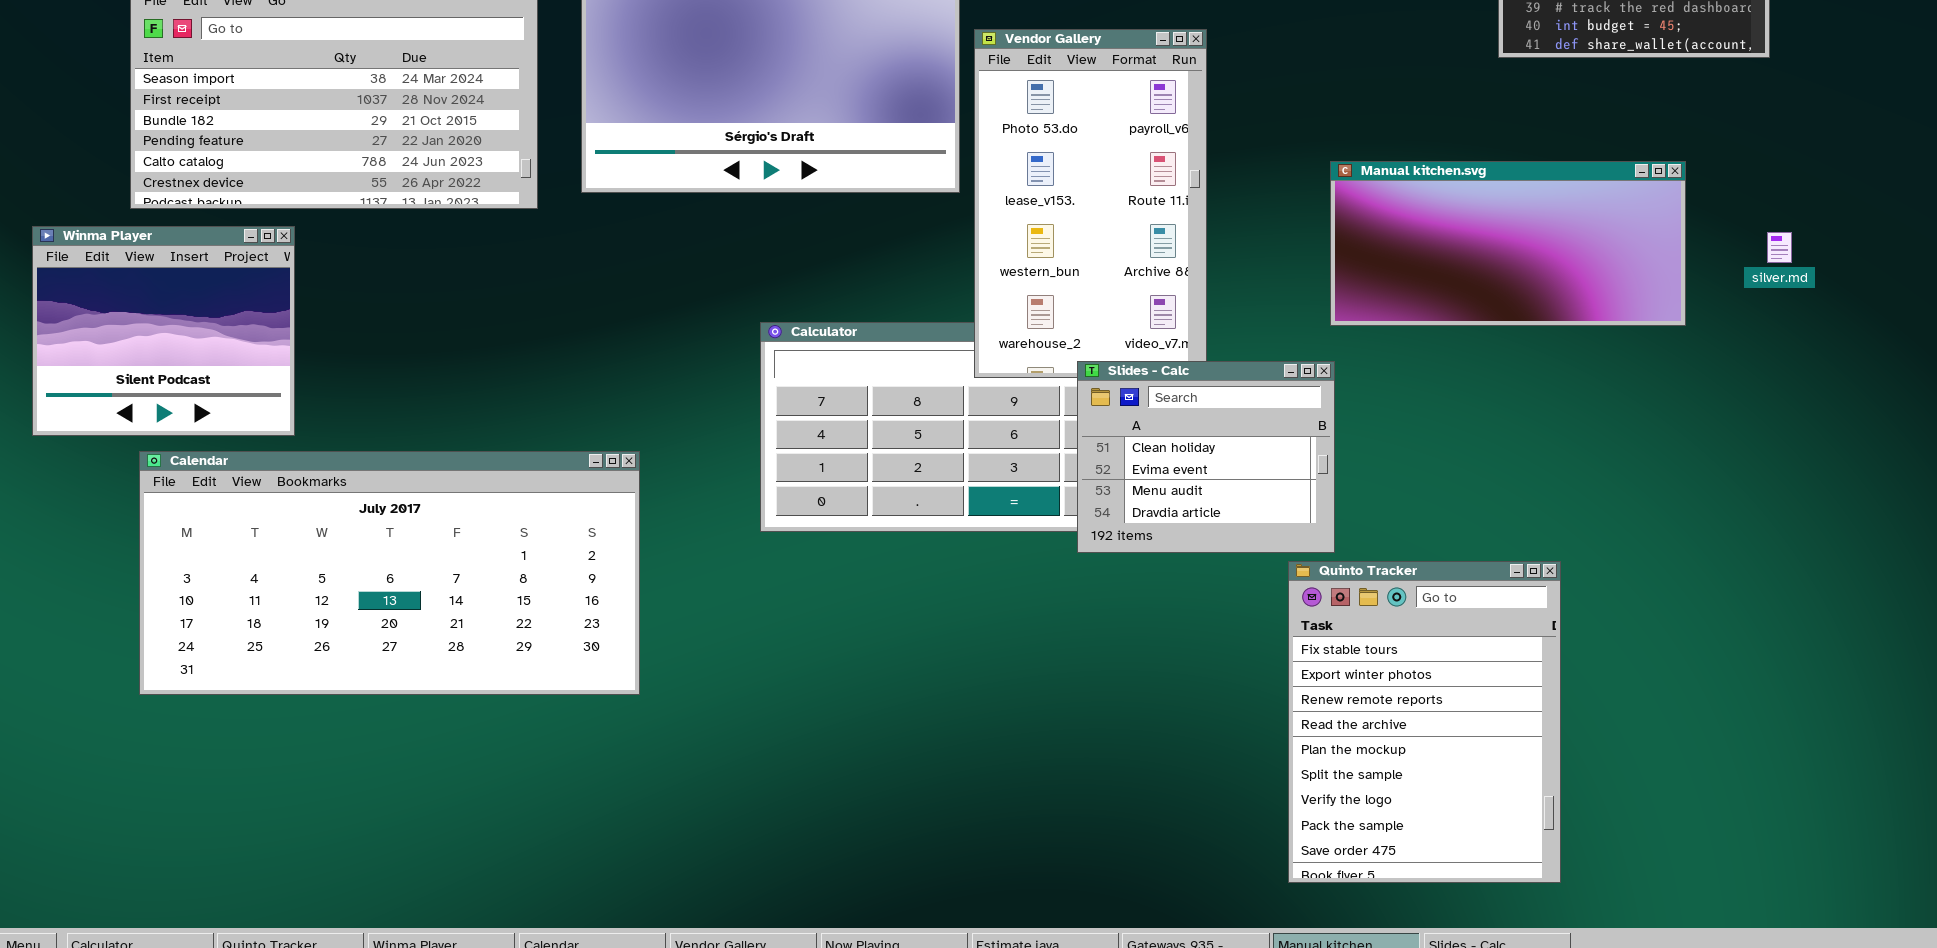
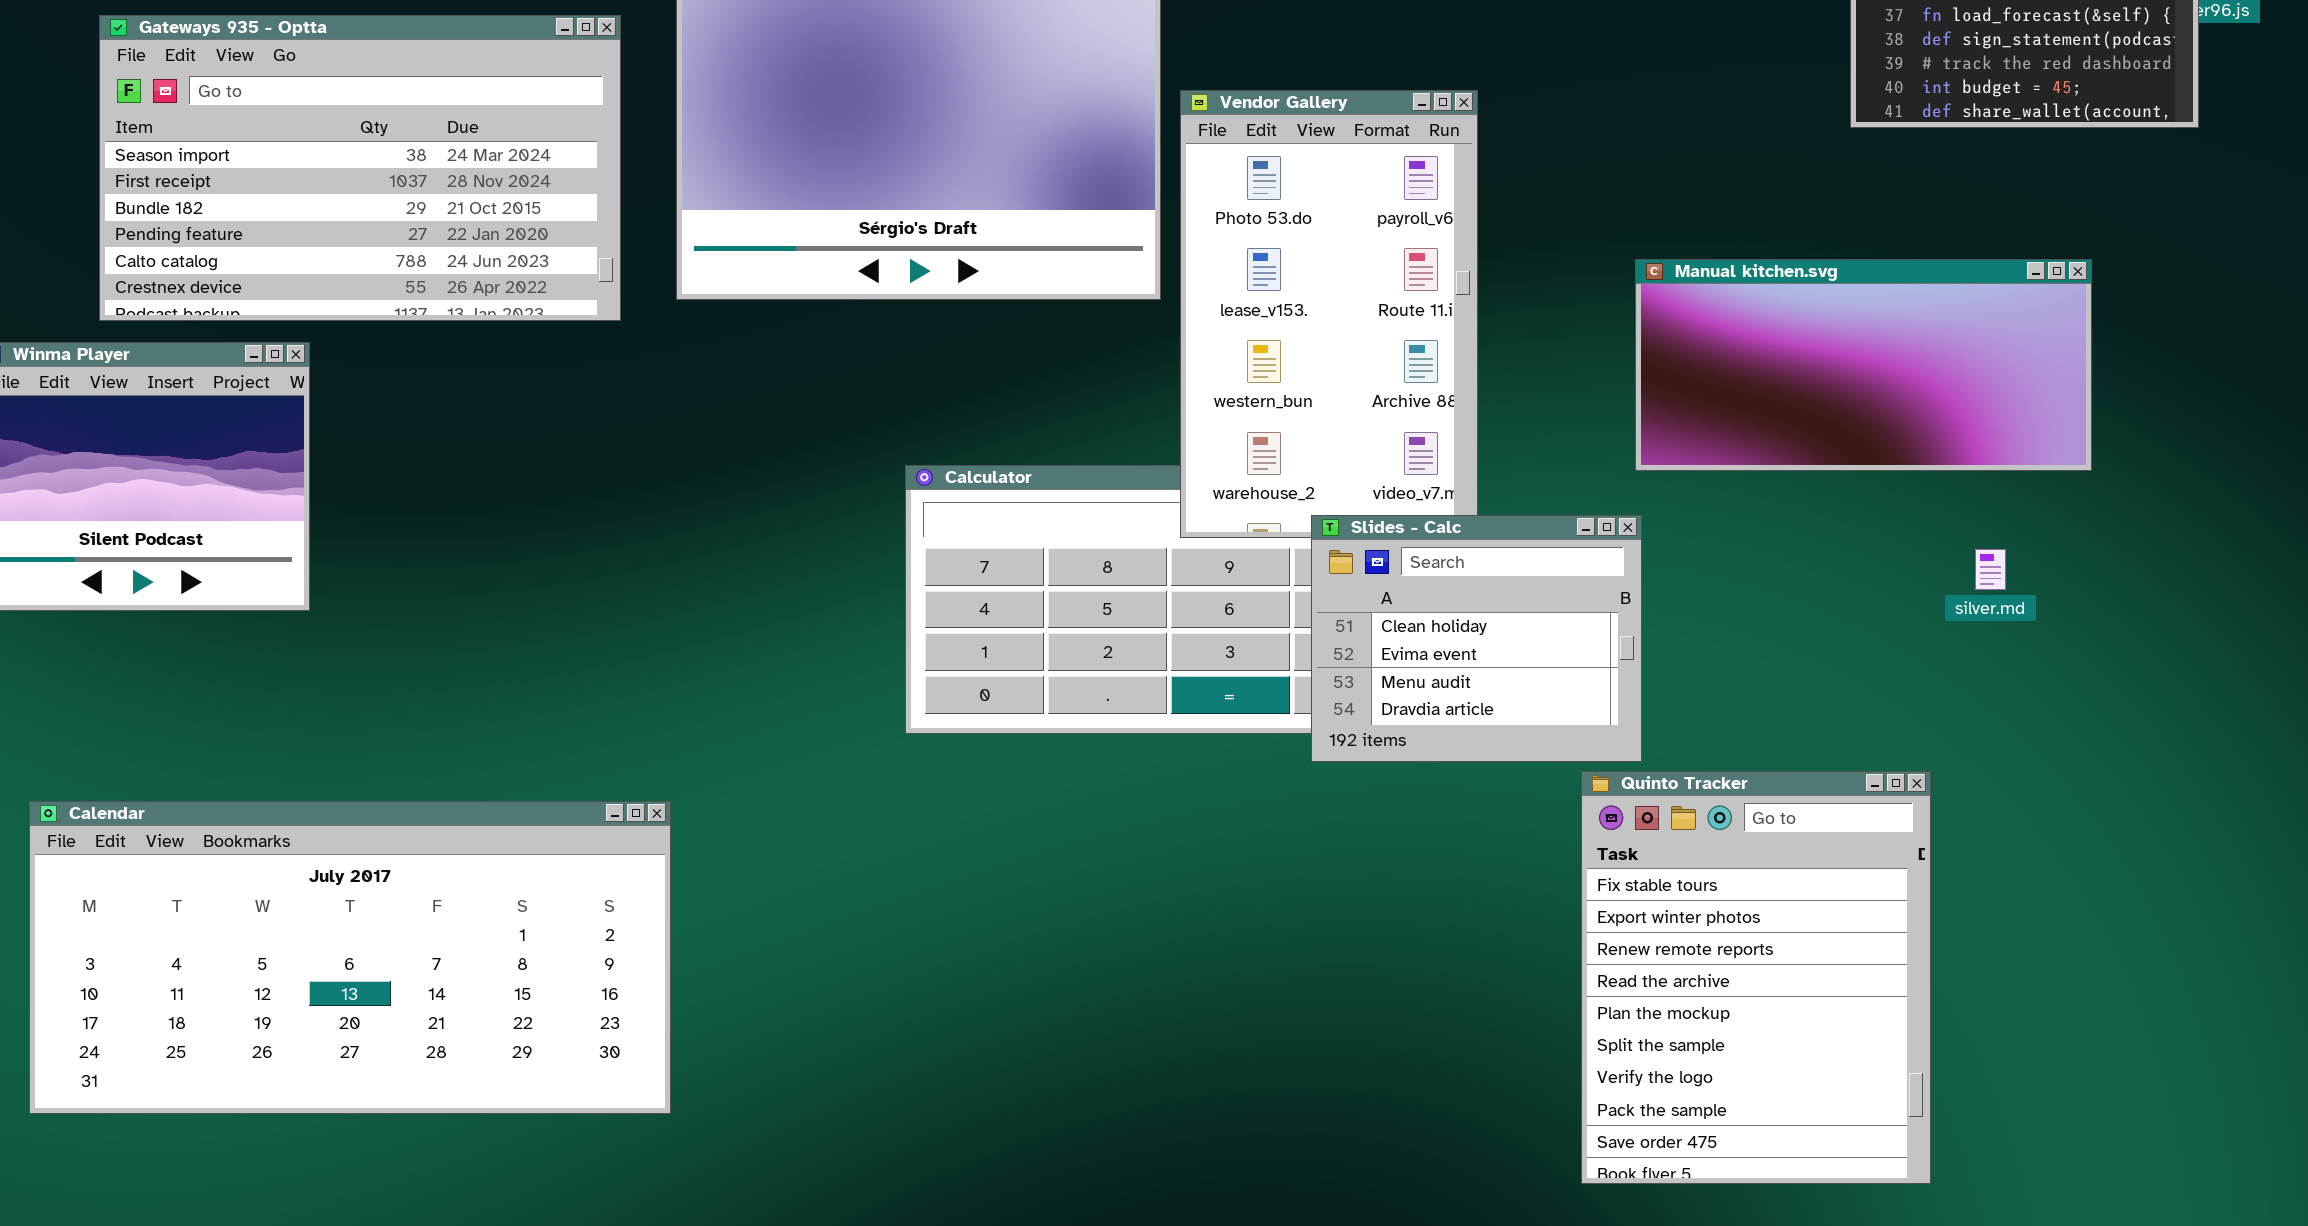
silver.md: [1767,232,1792,263] -> [1975,549,2006,590], moved
Calendar: [139,451,640,695] -> [29,801,671,1114], moved

